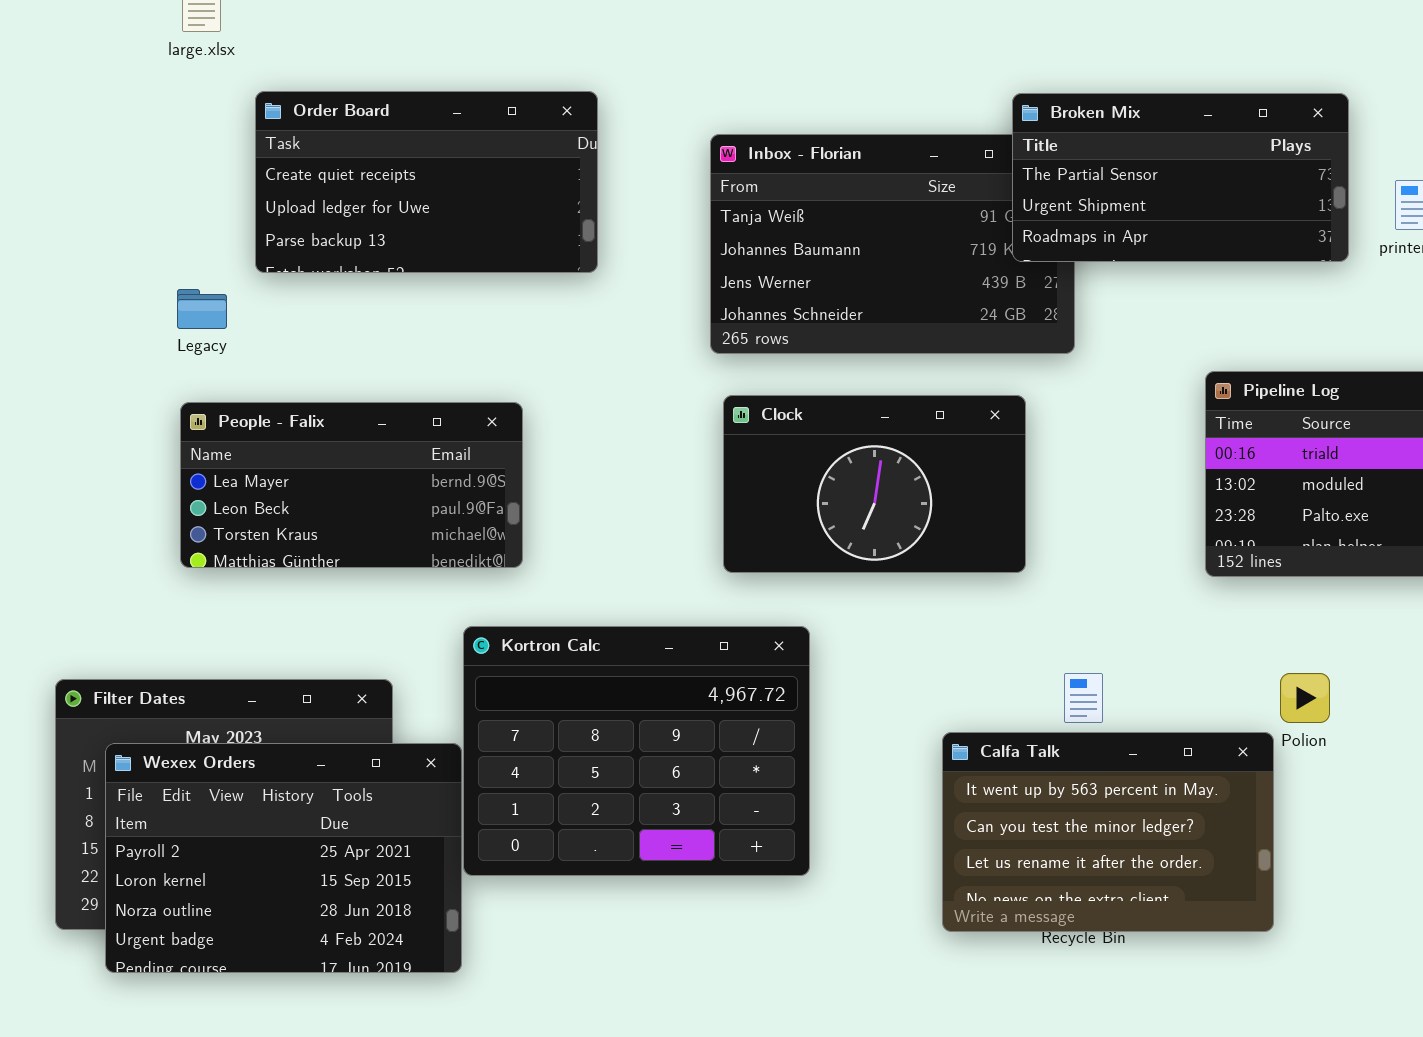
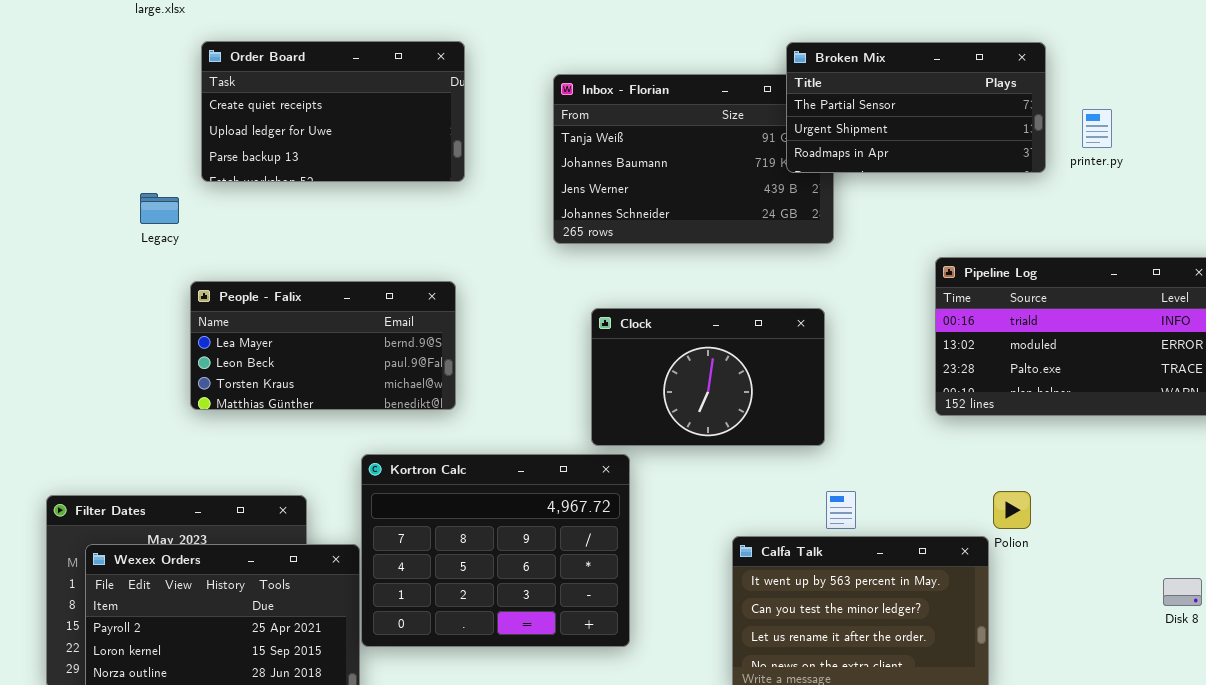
Clock: [723,395,1026,573] -> [591,308,825,446], moved
People - Falix: [180,402,523,568] -> [190,281,456,410], moved

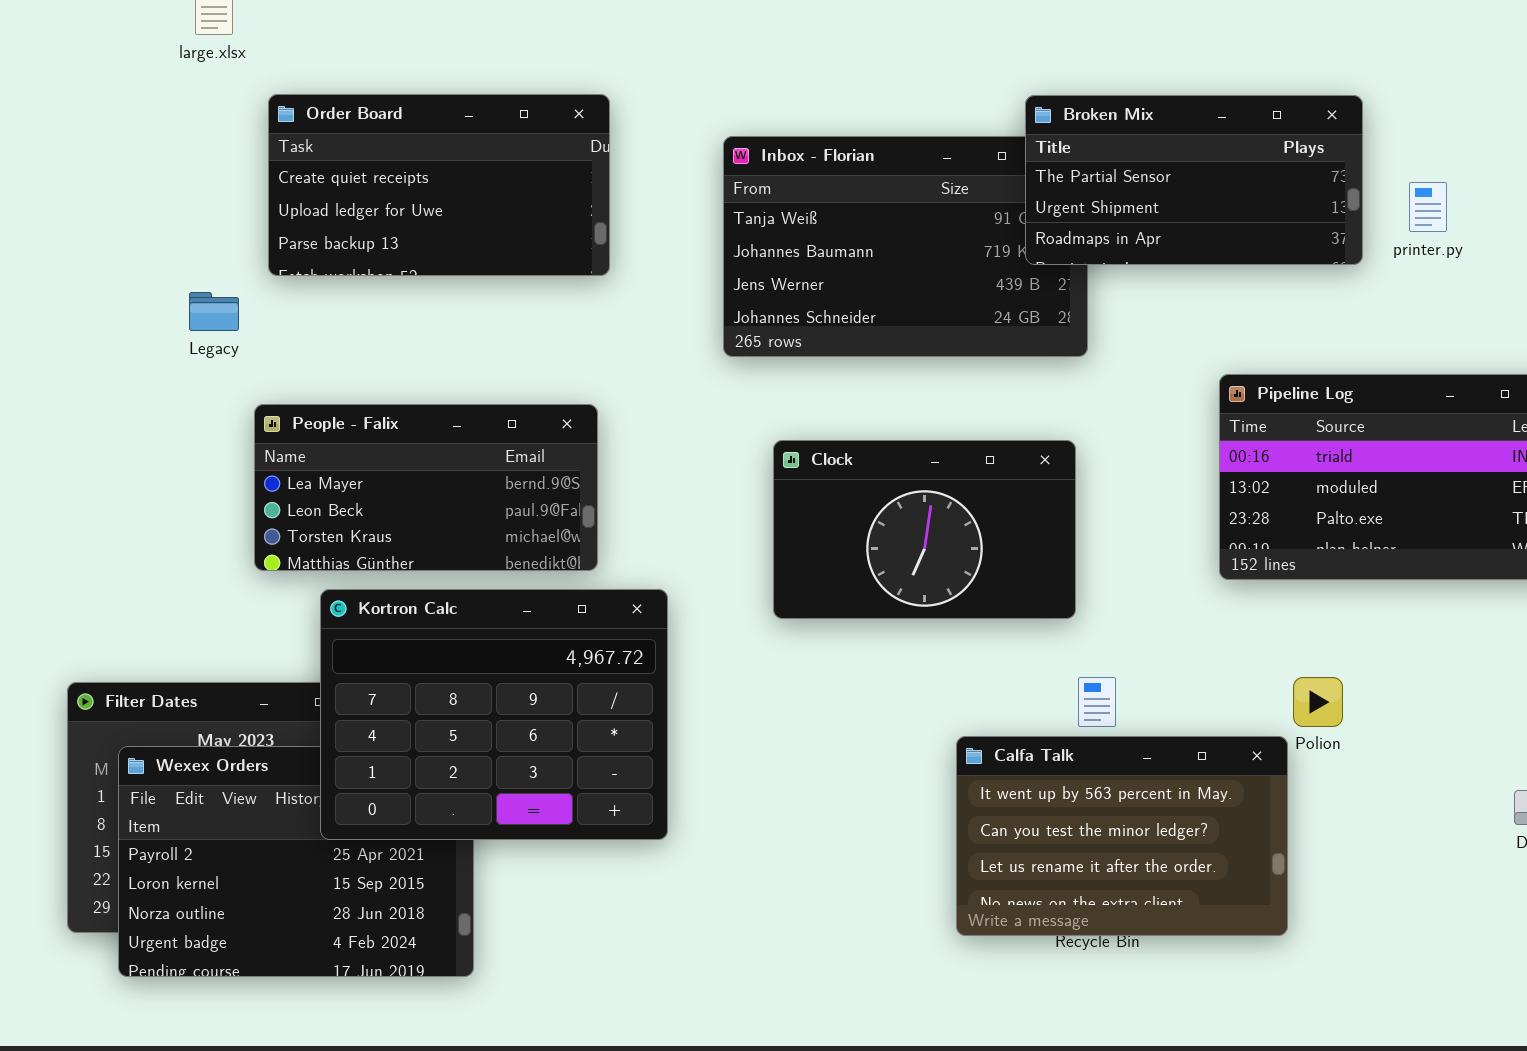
Kortron Calc: [361,454,630,647] -> [320,589,668,840], moved

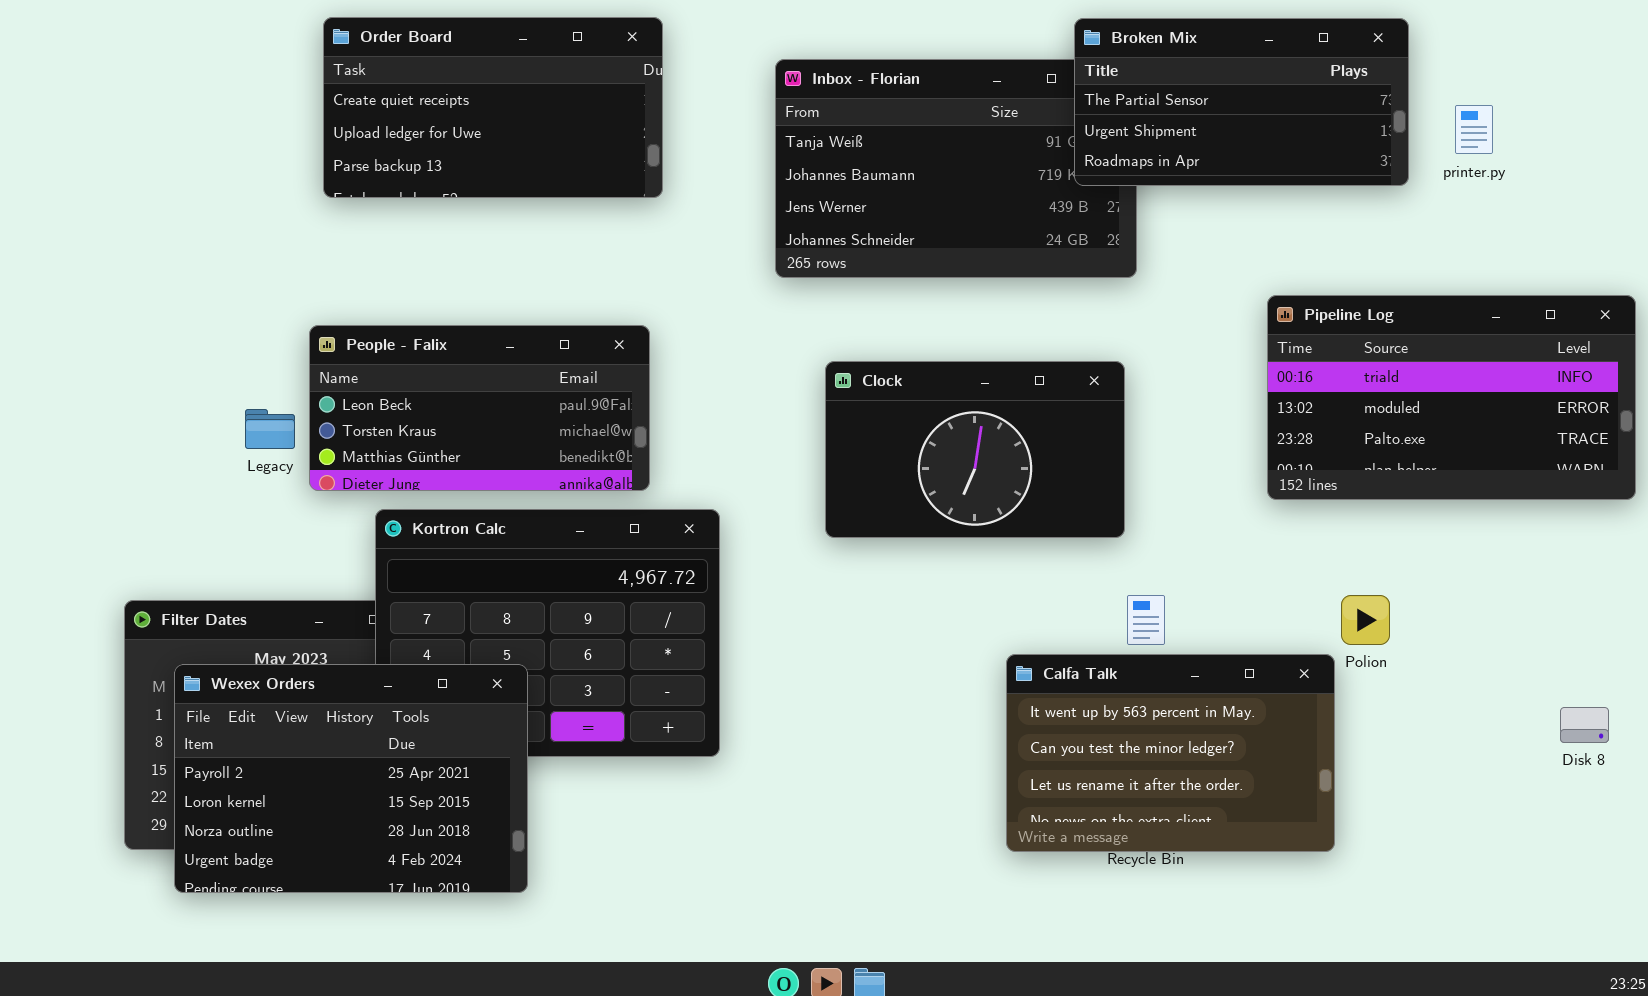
Legacy: [189,292,239,331] -> [245,409,295,449], moved
People - Falix: [254,404,598,571] -> [309,325,650,491], scrolled down 1 row
Wexex Orders: [118,746,474,977] -> [174,664,528,893], raised

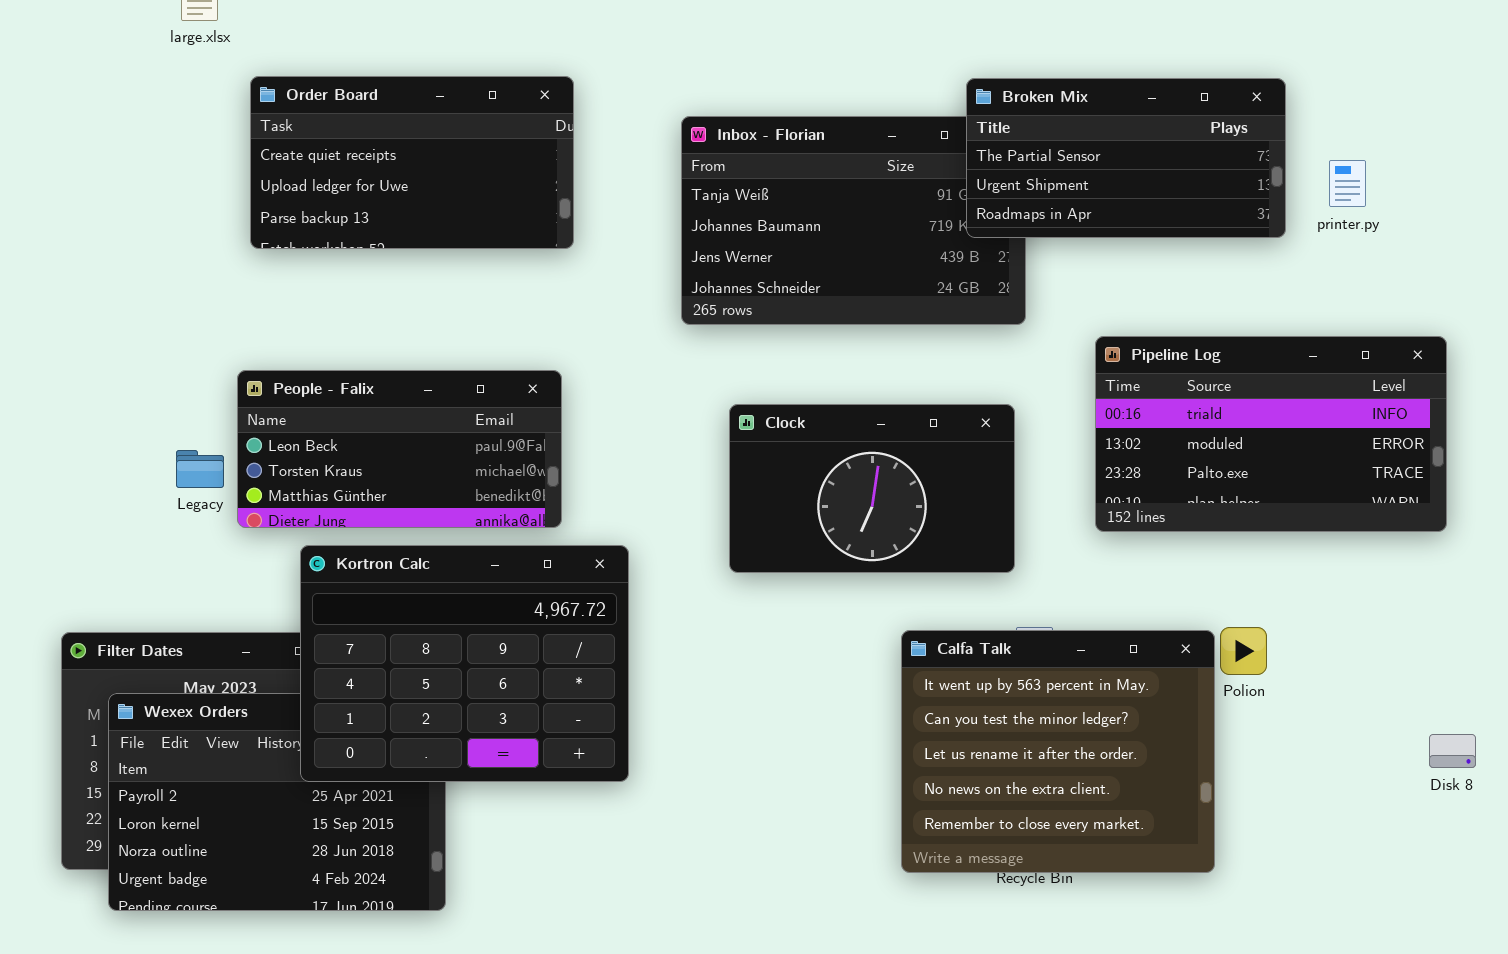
Pipeline Log: [1267,295,1636,500] -> [1095,336,1447,532], moved
Kortron Calc: [375,509,720,757] -> [300,545,629,782], raised
Calfa Talk: [1006,654,1335,852] -> [901,630,1215,873], resized

